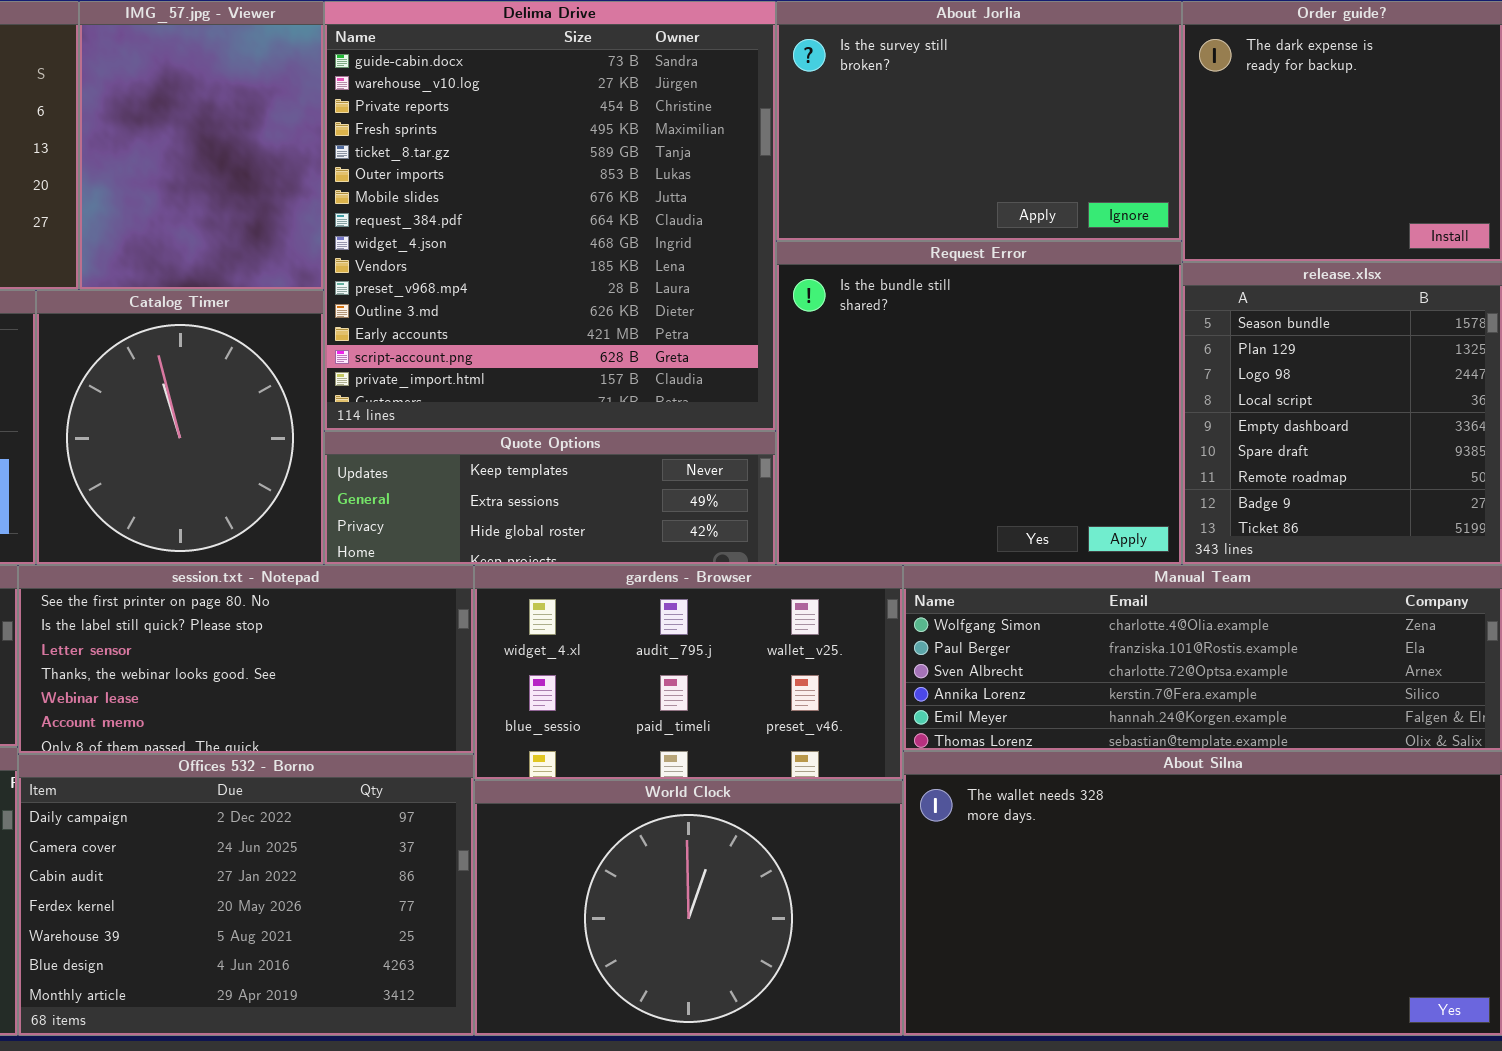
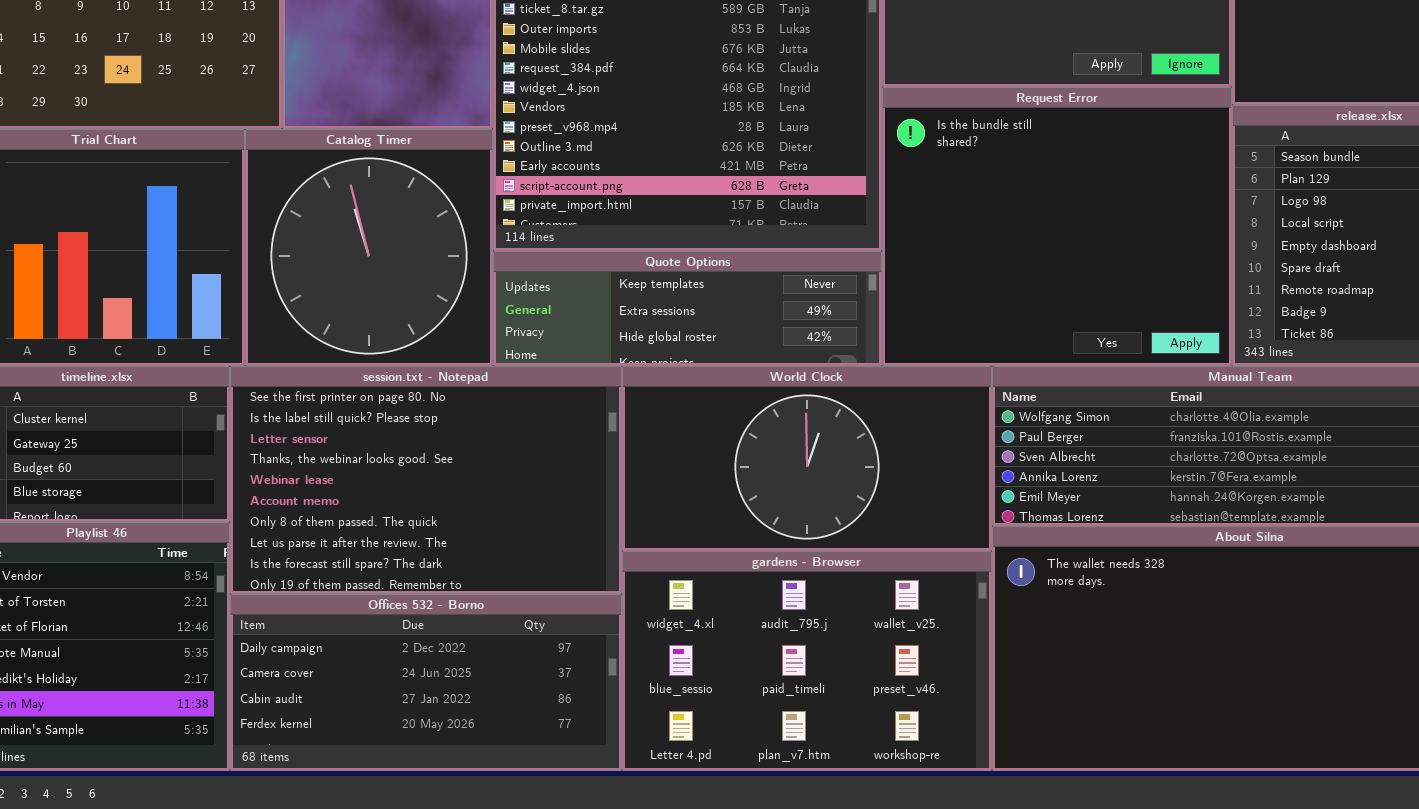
session.txt - Notepad: [18,565,474,754] -> [230,366,622,594], resized
gardens - Browser: [474,565,903,780] -> [622,551,992,771], moved, resized
Offices 532 - Borno: [18,754,474,1036] -> [230,594,622,771], resized
World Clock: [474,780,903,1036] -> [622,366,992,551], moved, resized

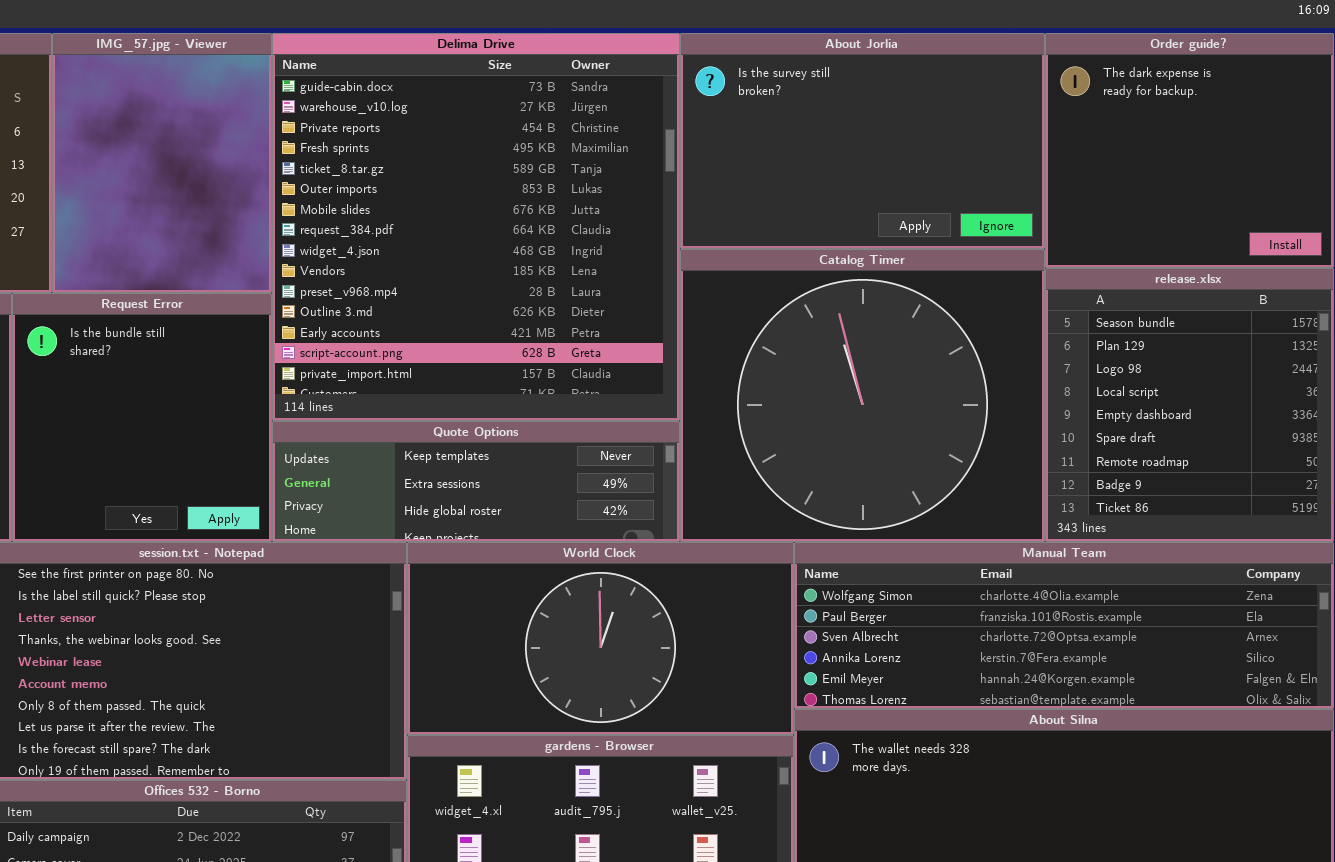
Request Error: [882,87,1232,366] -> [12,293,272,542], moved, resized
Catalog Timer: [245,129,493,366] -> [680,249,1045,542], moved, resized

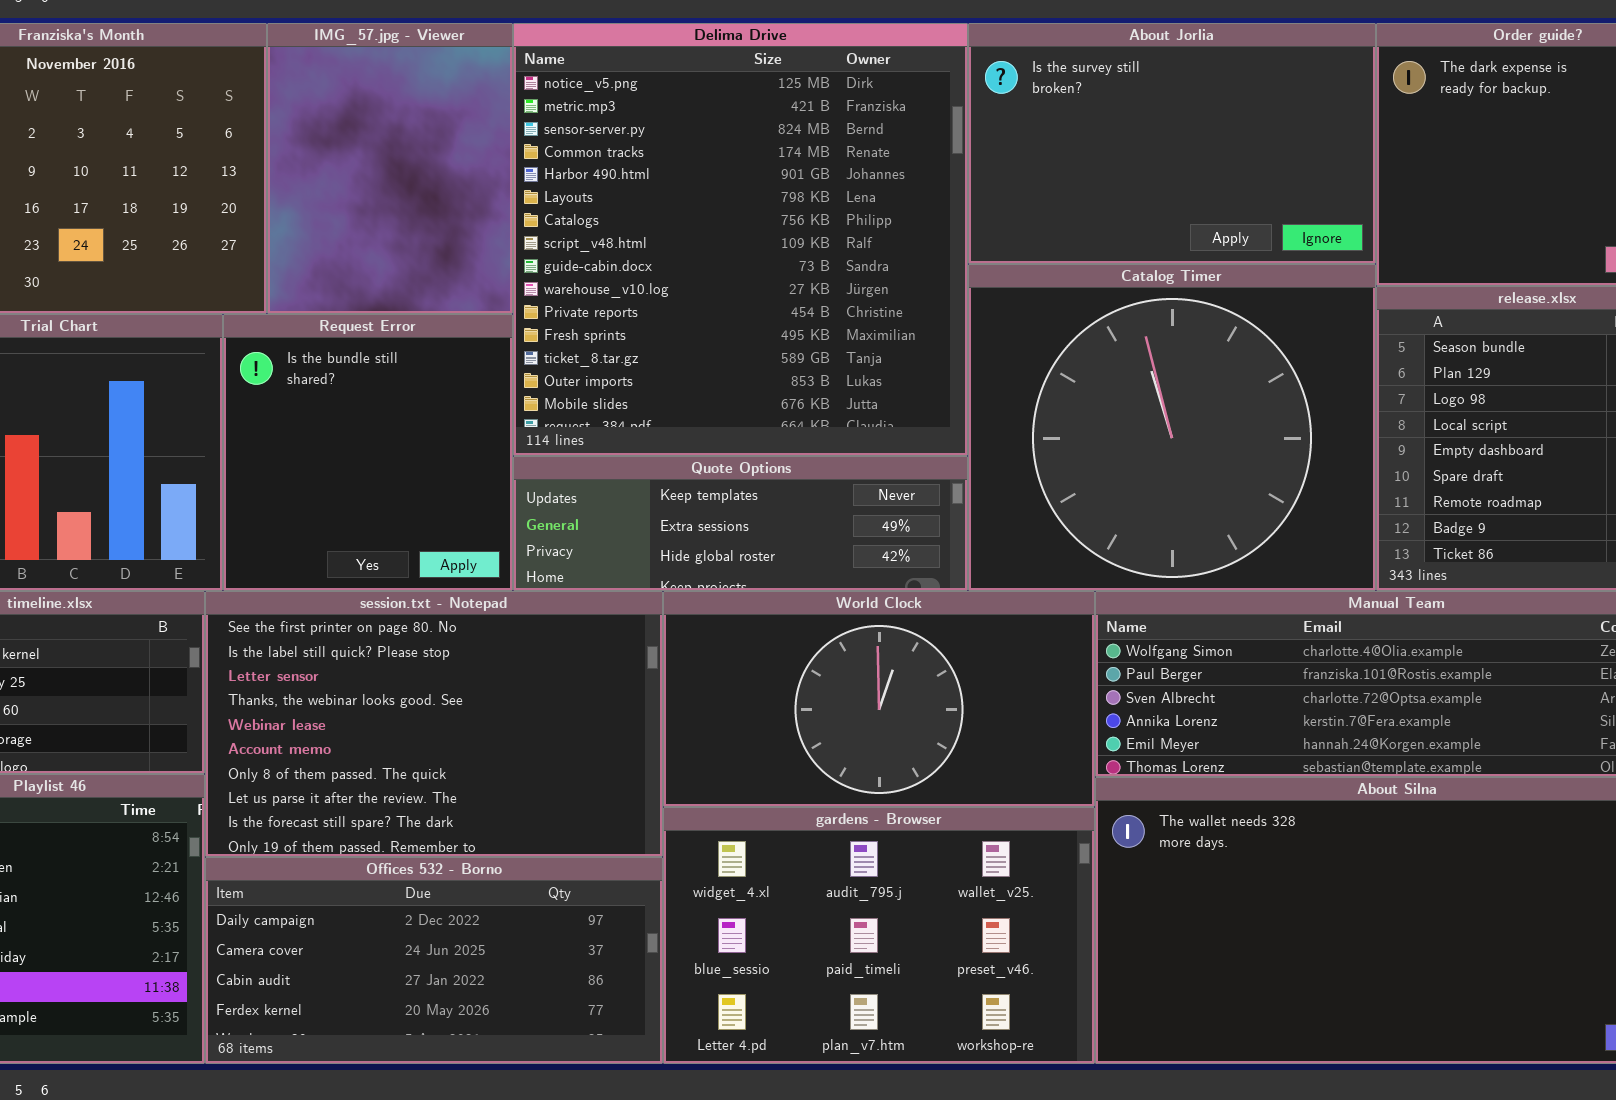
Delima Drive: [272,33,680,421] -> [513,23,968,456], scrolled up 8 rows

